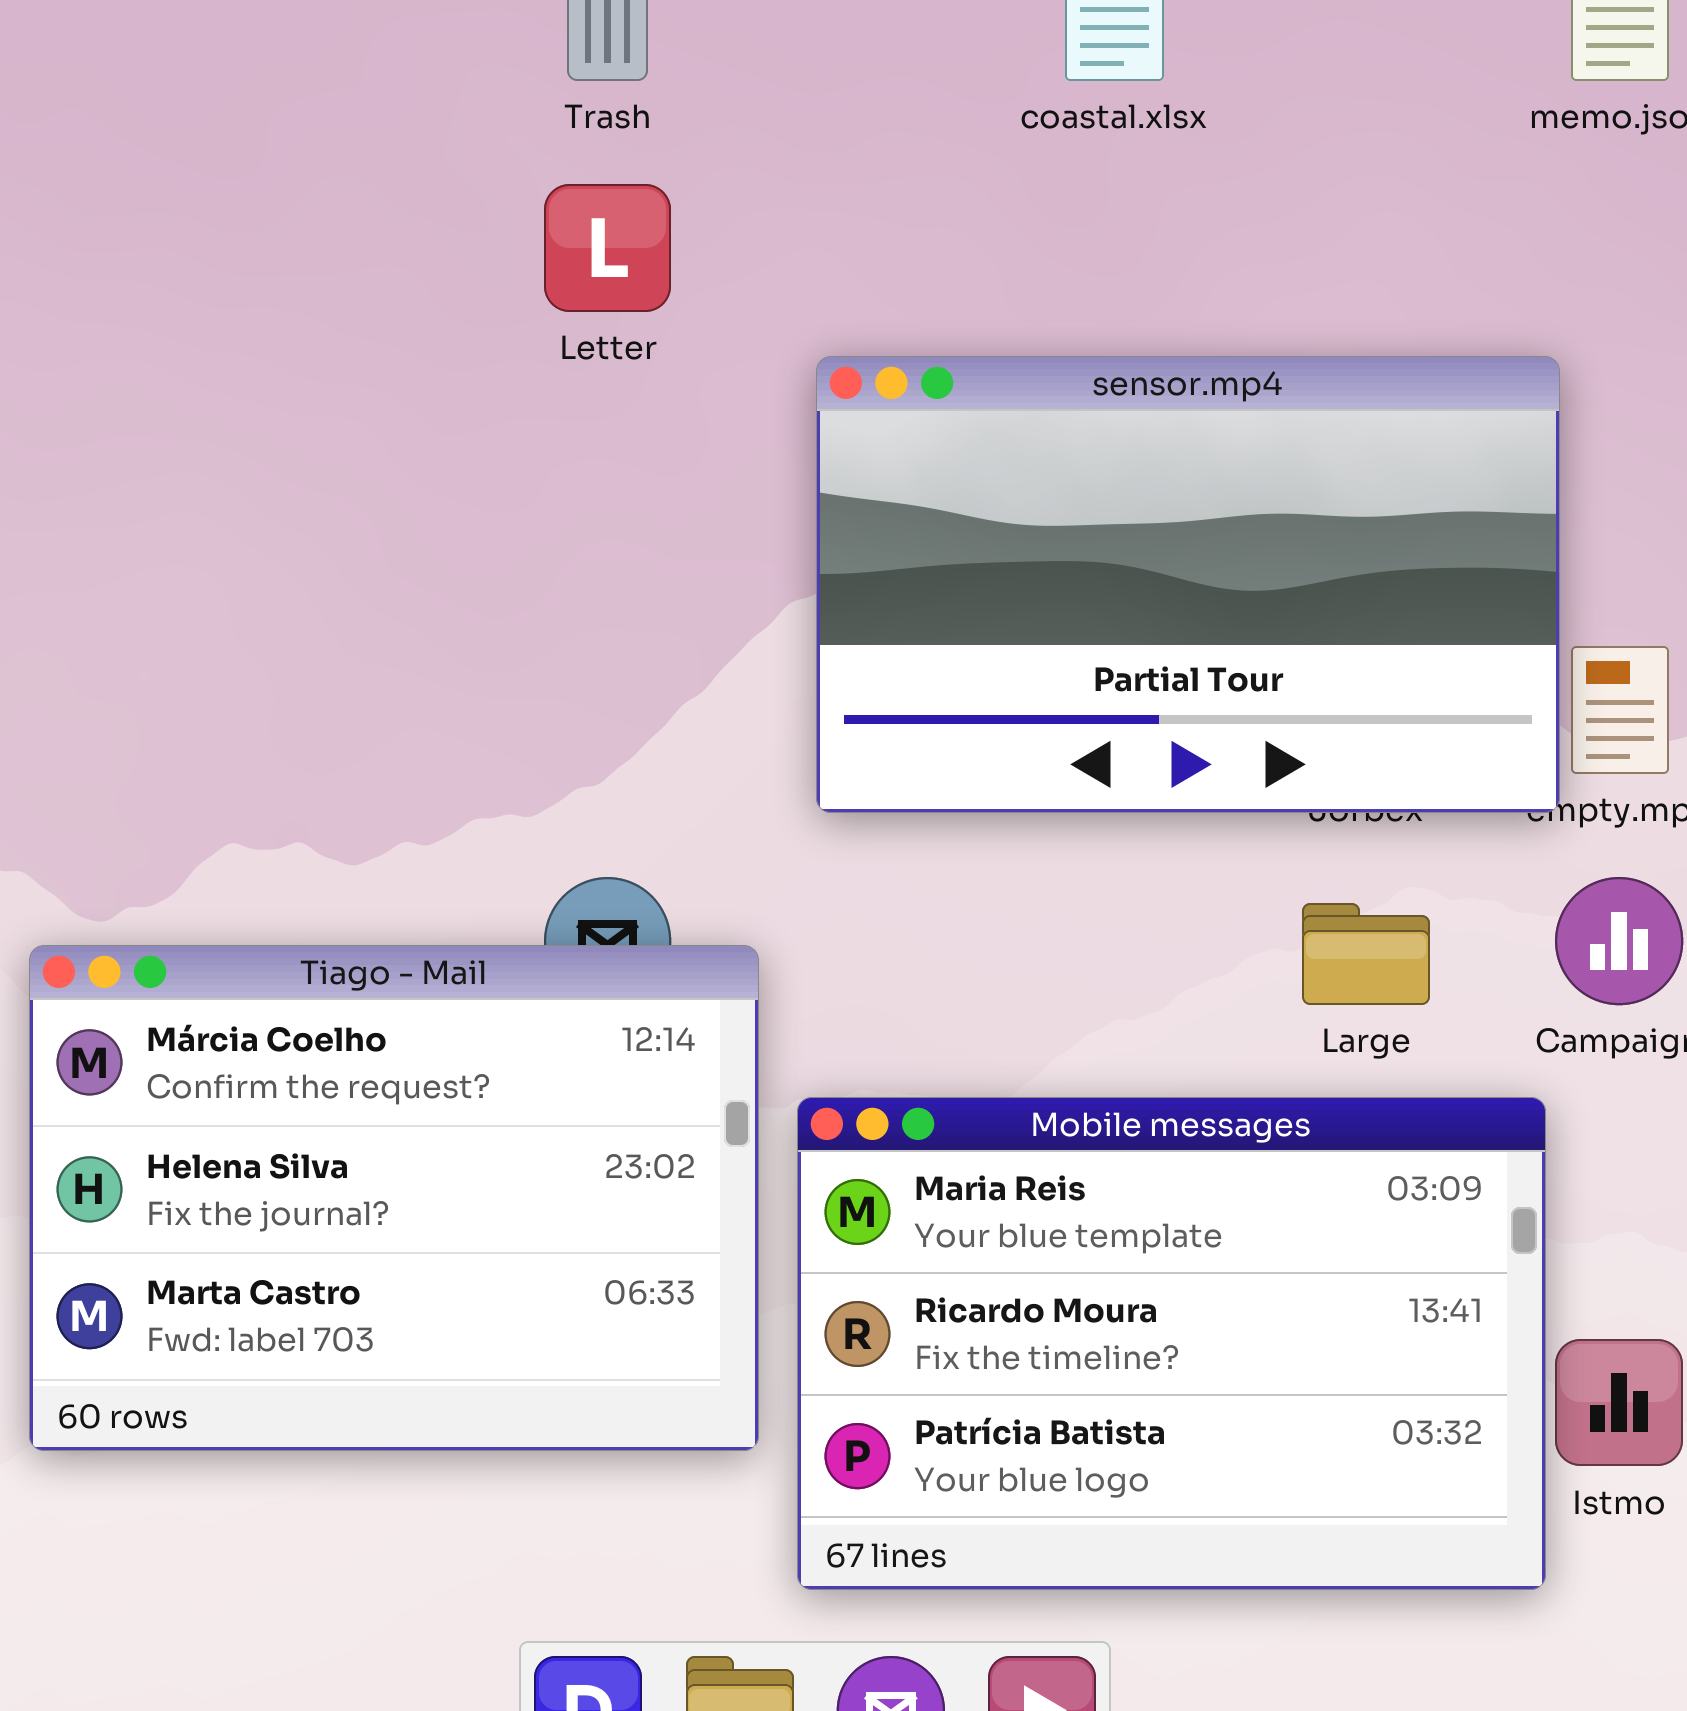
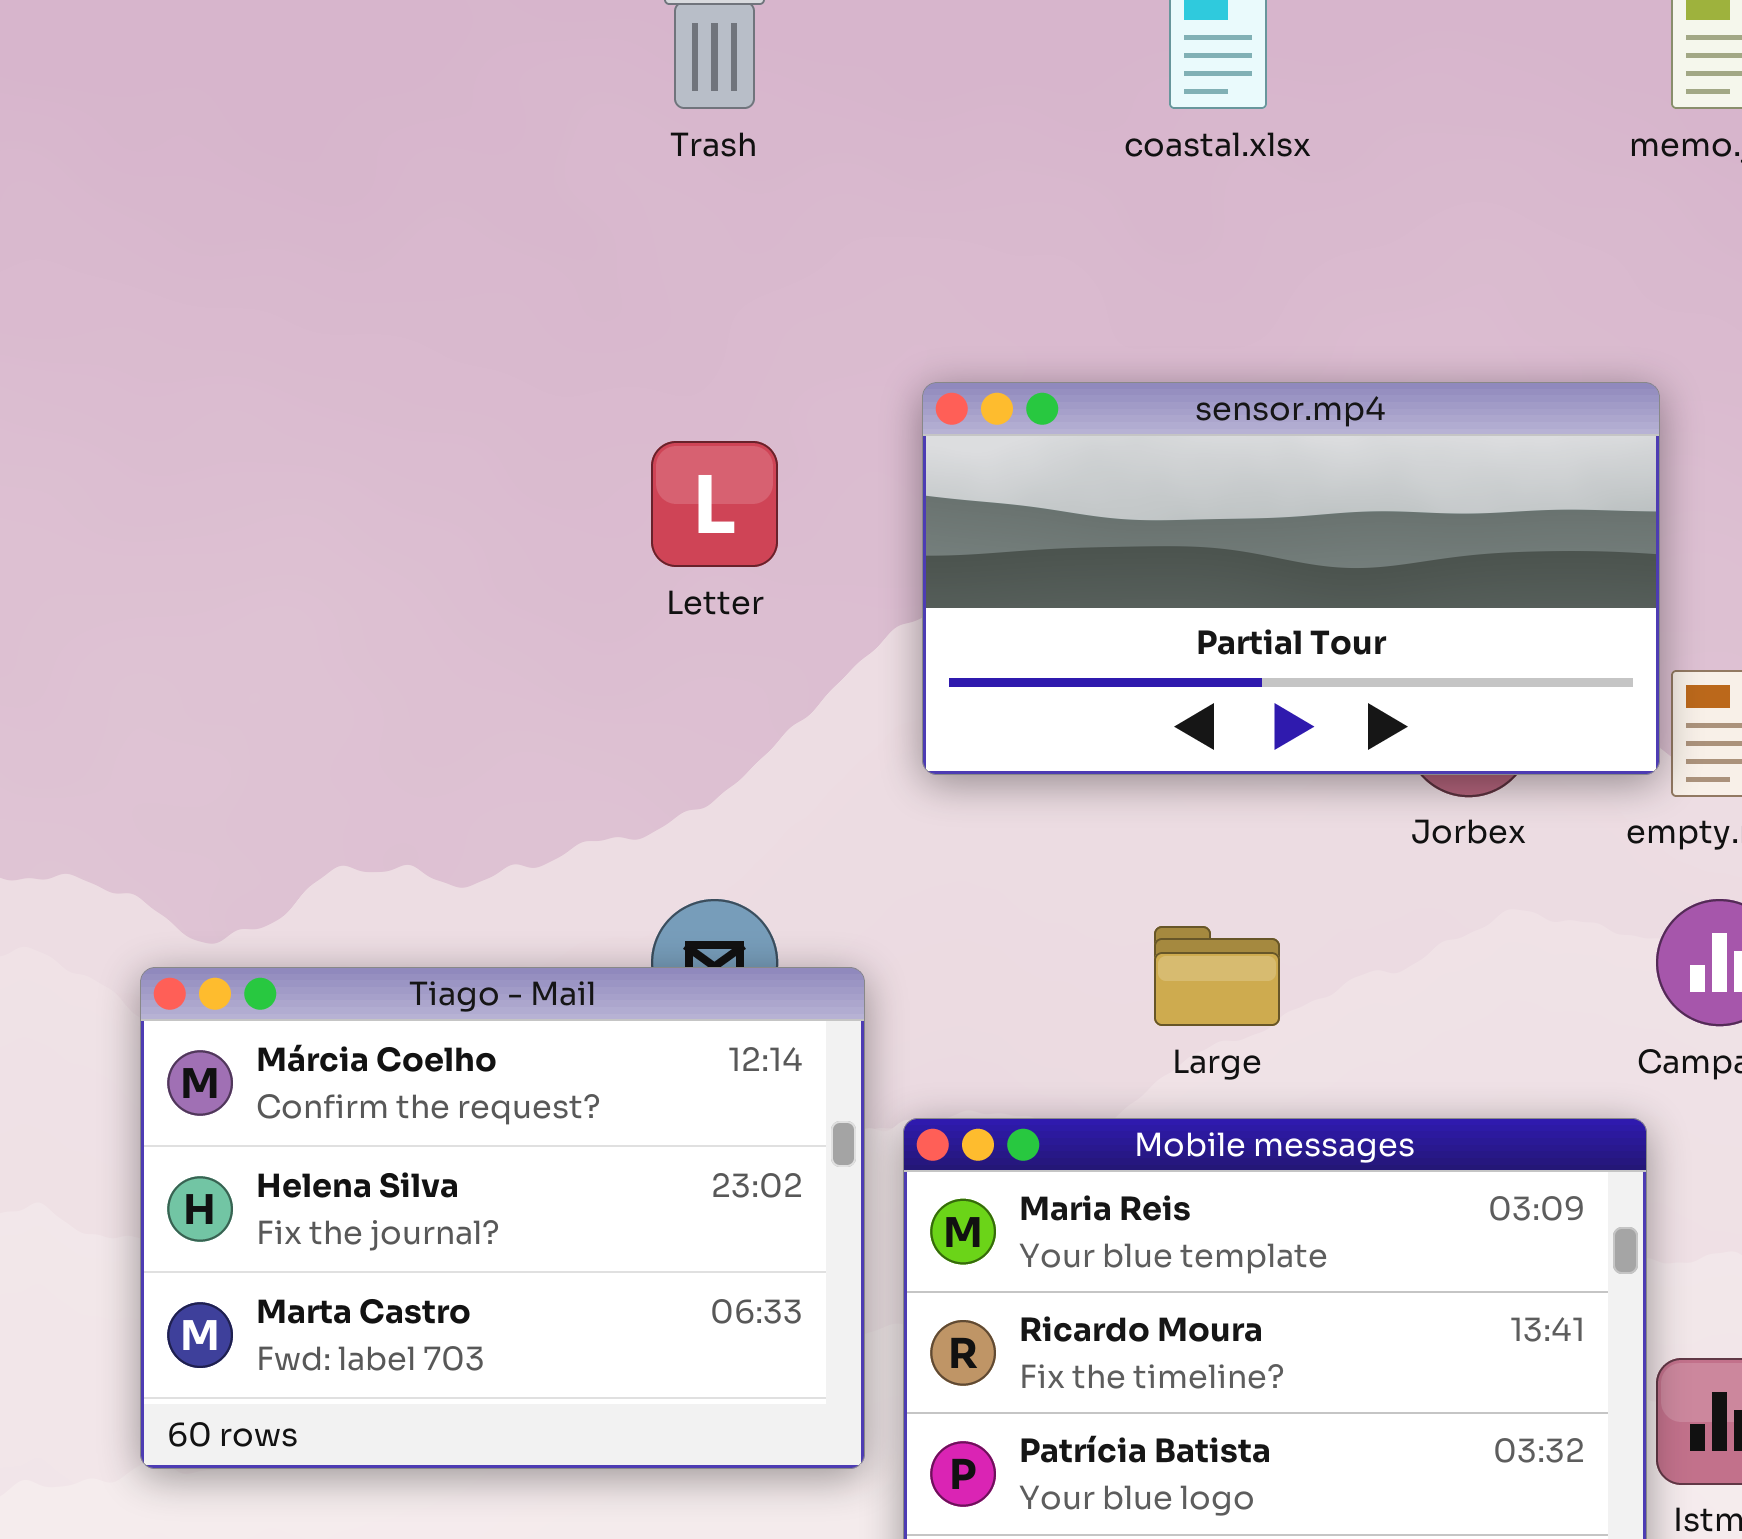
Letter: [544,184,671,312] -> [651,441,778,567], moved
sensor.mp4: [816,356,1560,813] -> [922,382,1660,775], resized
Large: [1302,903,1430,1005] -> [1154,926,1280,1026], moved

